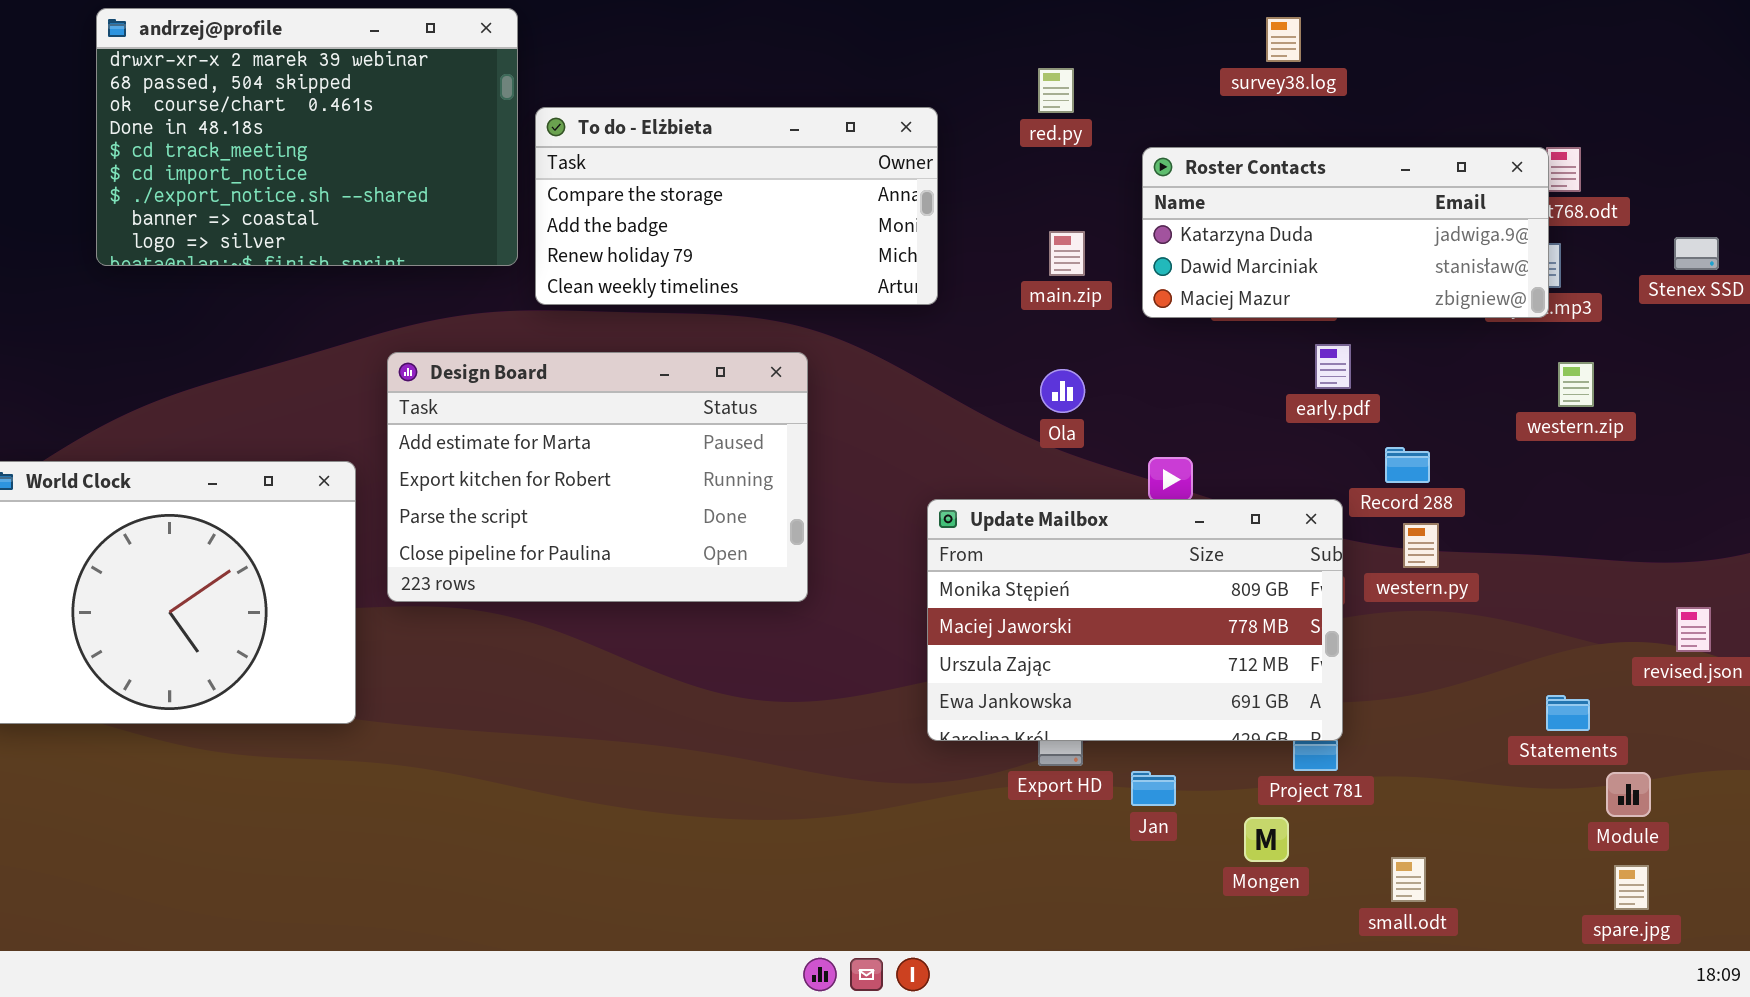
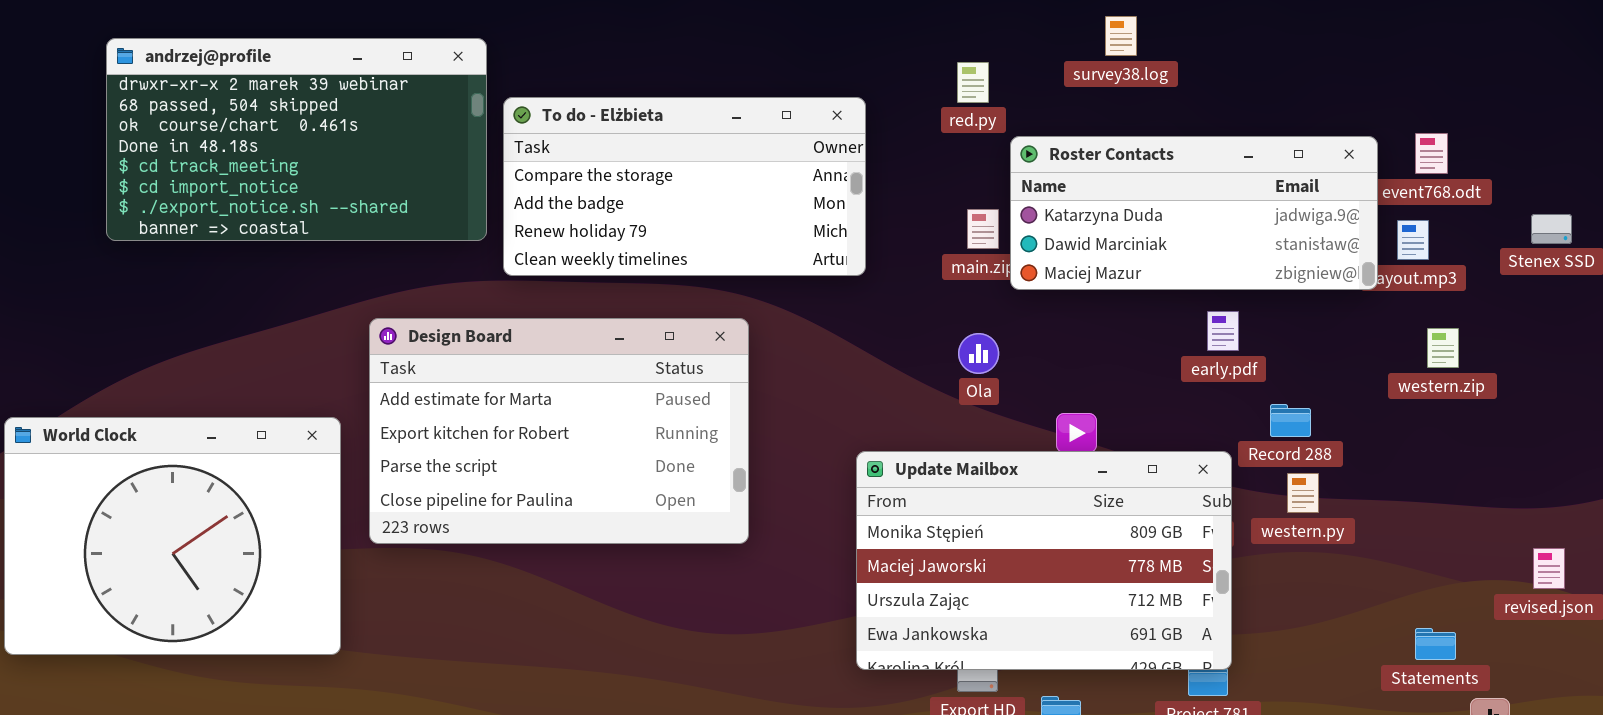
andrzej@profile: [96,8,518,266] -> [106,38,487,241], resized
survey38.log: [1266,17,1301,62] -> [1105,16,1137,56], moved
Roster Contacts: [1142,147,1549,318] -> [1010,136,1378,290], moved

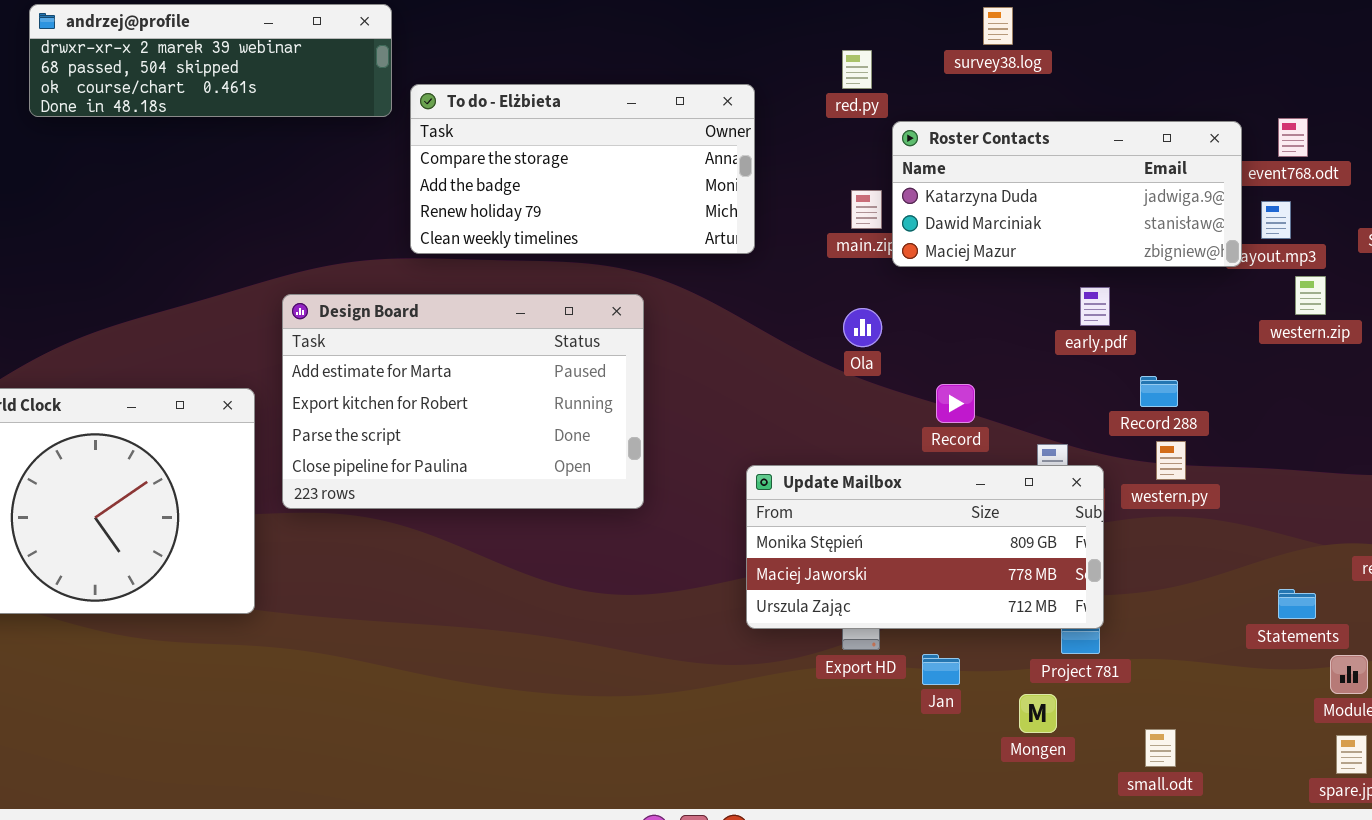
andrzej@profile: [106,38,487,241] -> [29,4,392,117], moved, resized
western.zip: [1427,328,1459,368] -> [1295,276,1326,315], moved
Update Mailbox: [856,451,1232,670] -> [746,465,1104,629], resized

